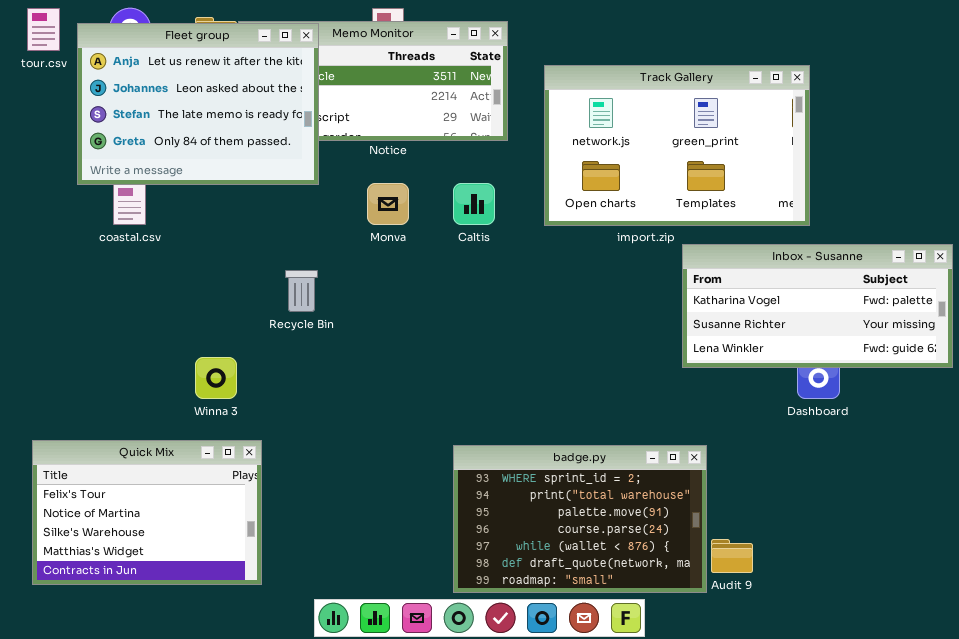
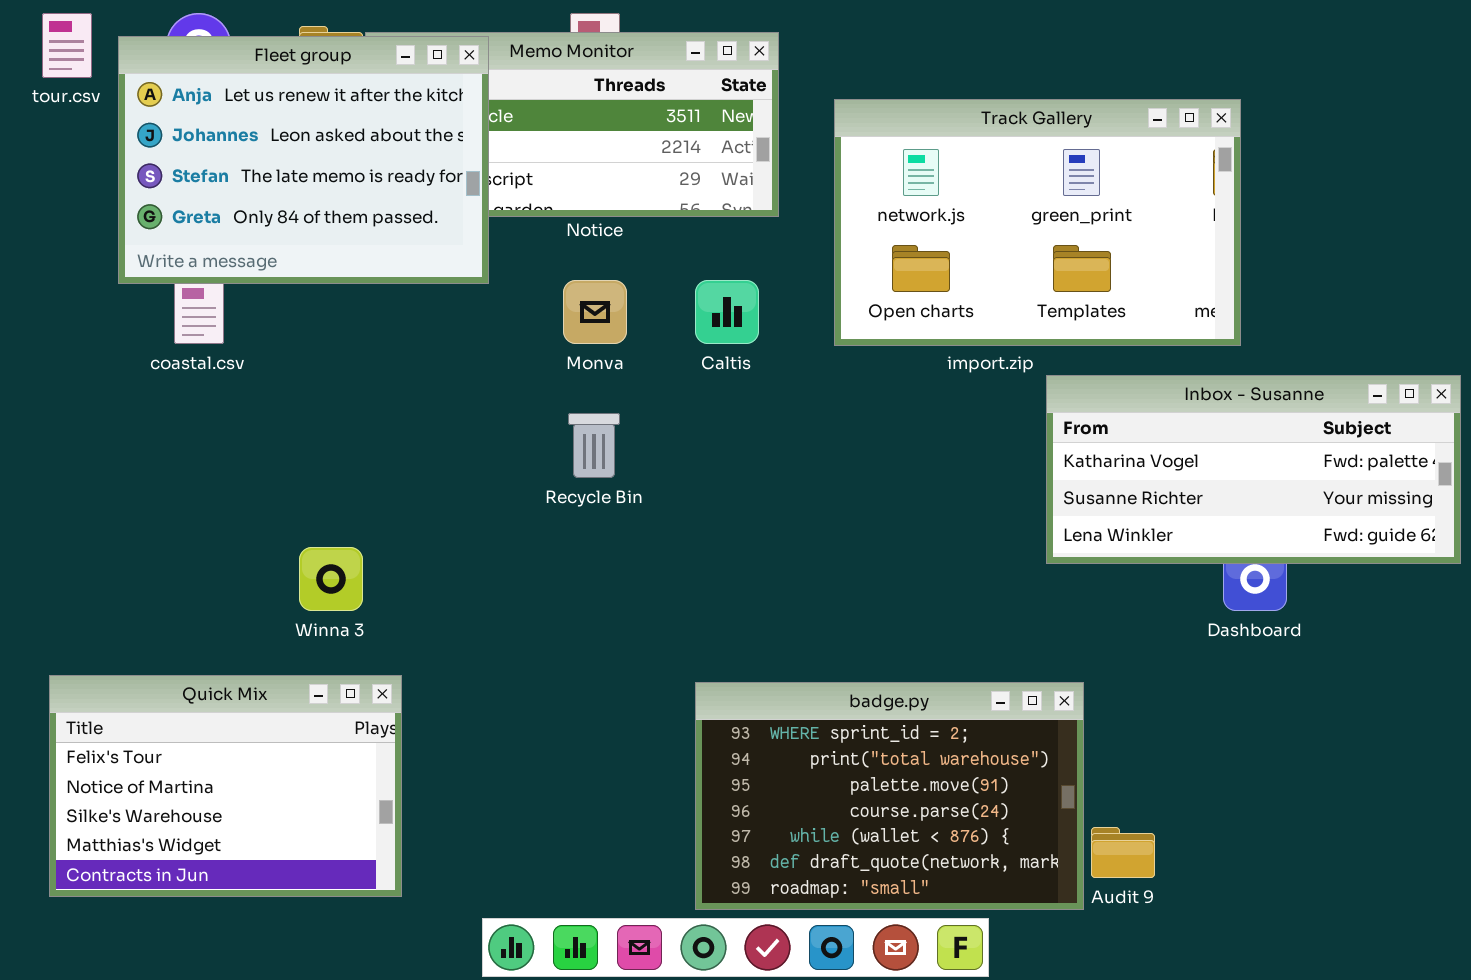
Recycle Bin: [285,270,318,312] -> [568,413,620,478], moved

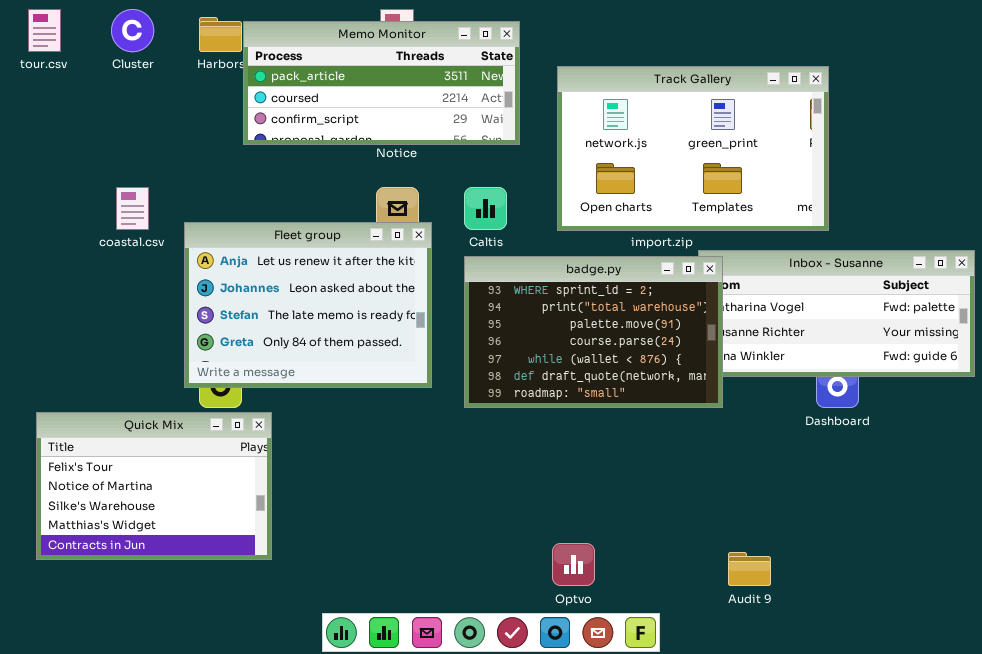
Fleet group: [118,36,489,284] -> [184,222,432,388], moved
Quick Mix: [49,675,402,897] -> [36,412,272,560], moved
badge.py: [695,682,1084,910] -> [464,256,723,408], moved

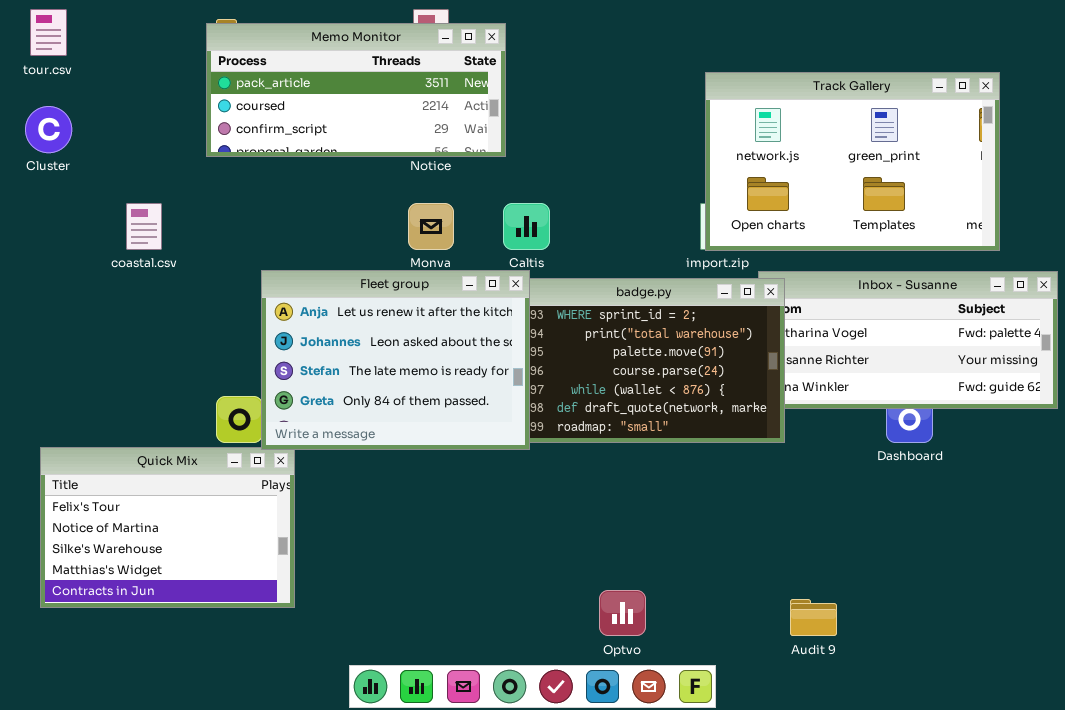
Cluster: [111,9,154,52] -> [25,106,72,153], moved
Memo Monitor: [243,21,520,145] -> [206,23,506,157], moved
Track Gallery: [557,66,829,231] -> [705,72,1000,251], moved
Fleet group: [184,222,432,388] -> [261,270,530,450], moved

